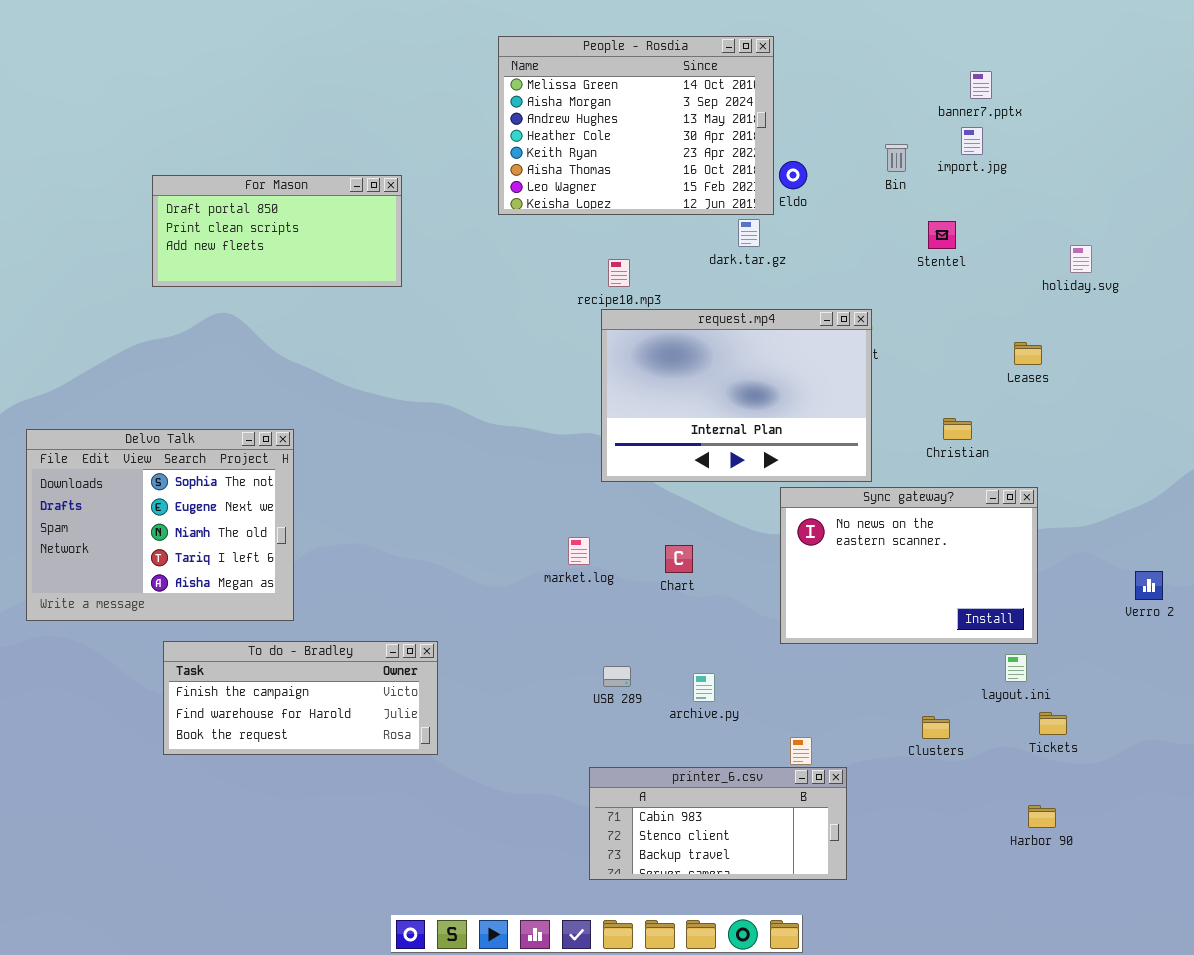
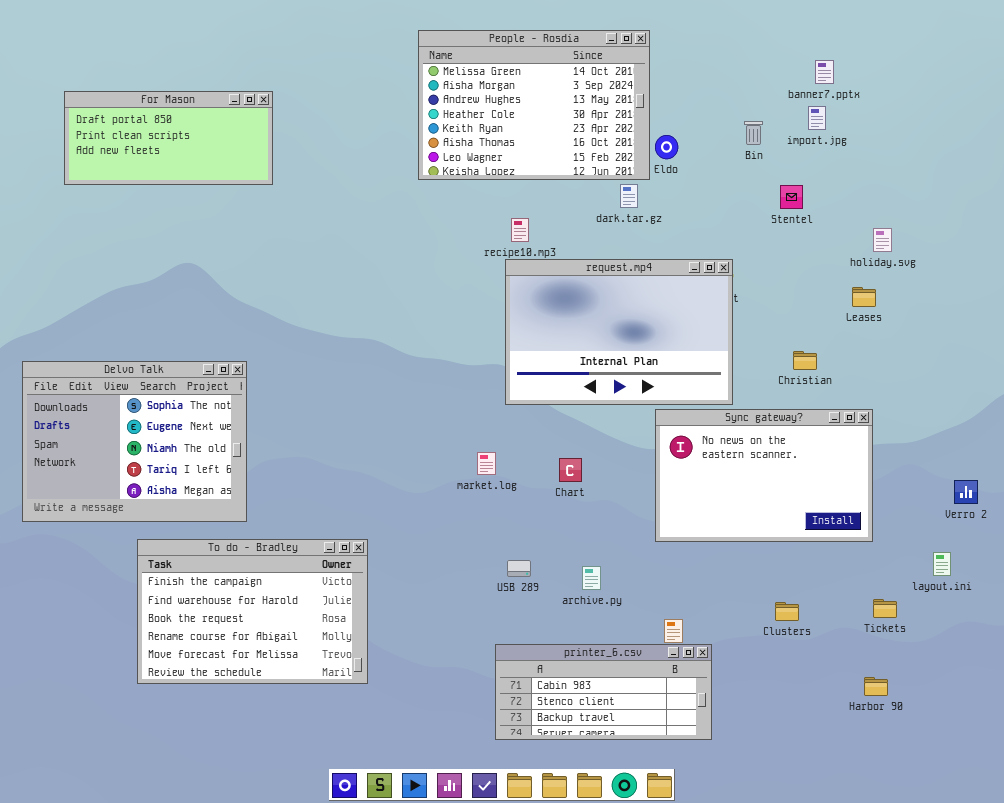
For Mason: [152,175,402,287] -> [64,91,273,185], moved
holiday.svg: [1070,245,1092,273] -> [873,228,892,252], moved
To do - Bradley: [163,641,438,755] -> [137,539,368,684], resized
layout.ini: [1005,654,1027,682] -> [933,552,951,576], moved

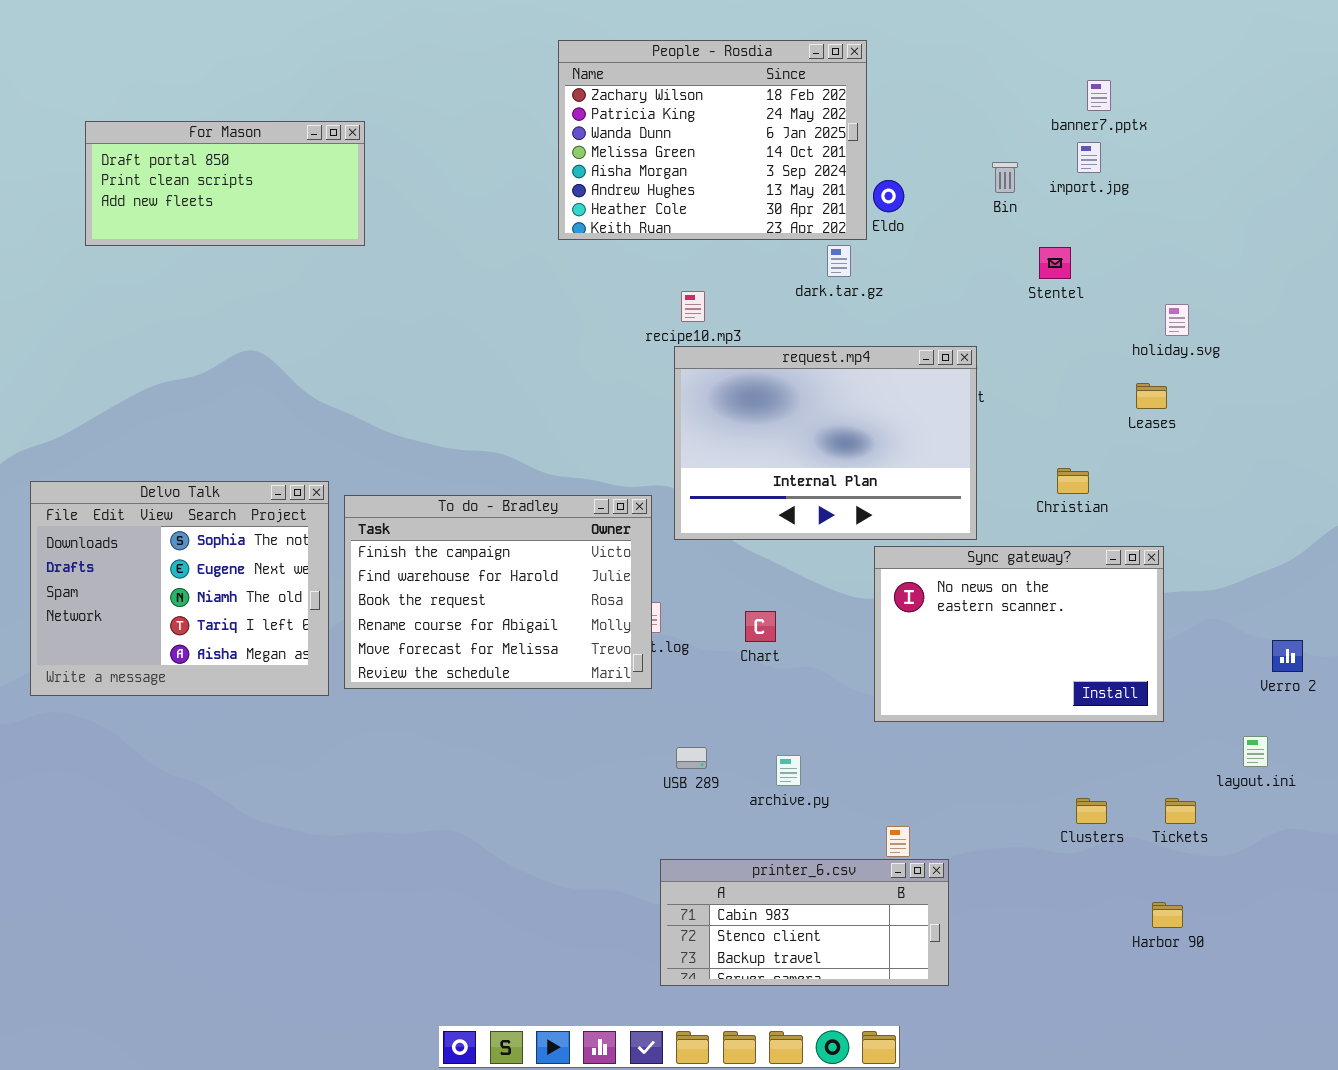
People - Rosdia: [418,30,650,180] -> [558,40,867,240], scrolled up 3 rows
To do - Bradley: [137,539,368,684] -> [344,495,652,689], moved
Clusters: [775,602,799,621] -> [1076,798,1107,824], moved

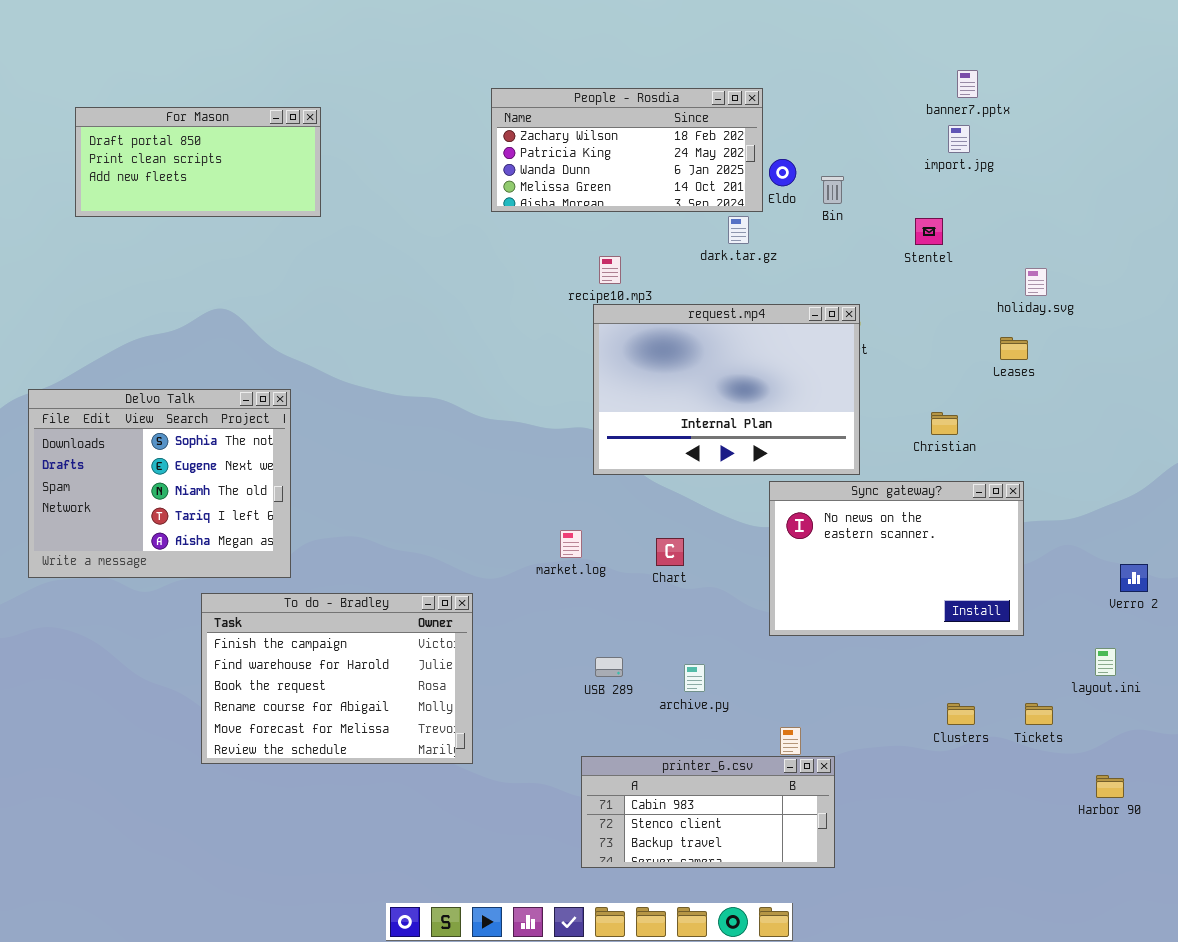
People - Rosdia: [558,40,867,240] -> [491,88,763,212], resized
Bin: [992,162,1018,193] -> [821,176,844,204], moved
Delvo Talk: [30,481,329,696] -> [28,389,291,578], moved
To do - Bradley: [344,495,652,689] -> [201,593,473,764], moved
Harbor 90: [1152,902,1183,928] -> [1096,775,1124,798], moved

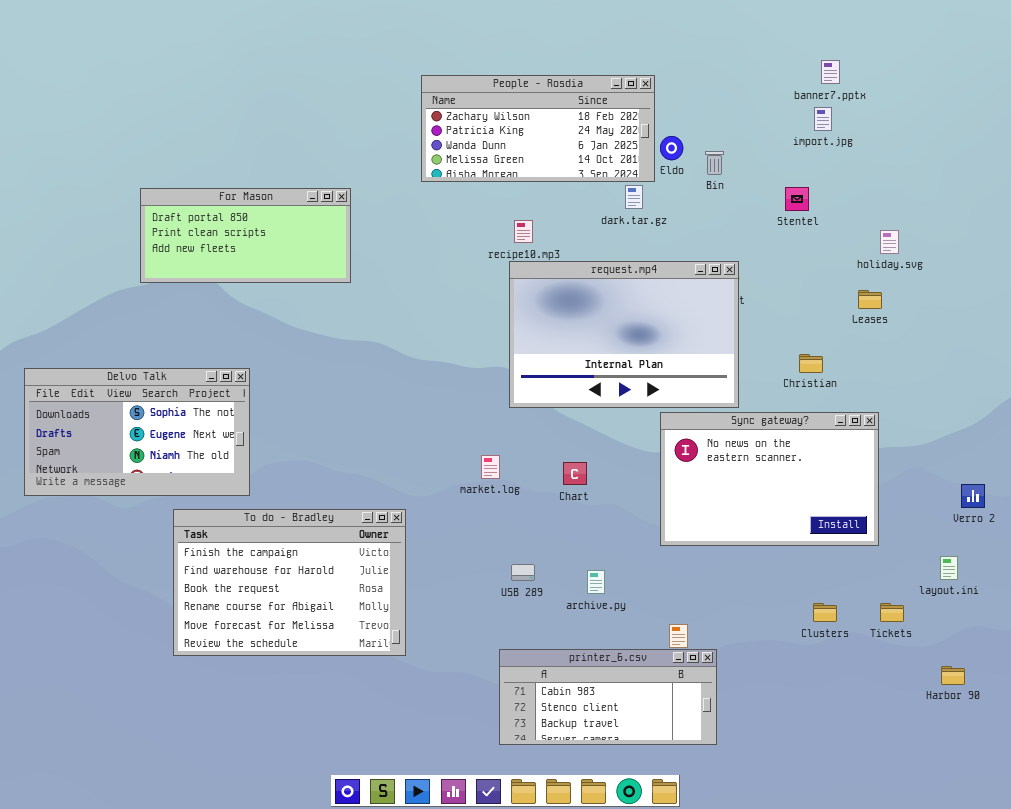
For Mason: [75,107,321,217] -> [140,188,351,283], moved
Delvo Talk: [28,389,291,578] -> [24,368,250,496], resized

